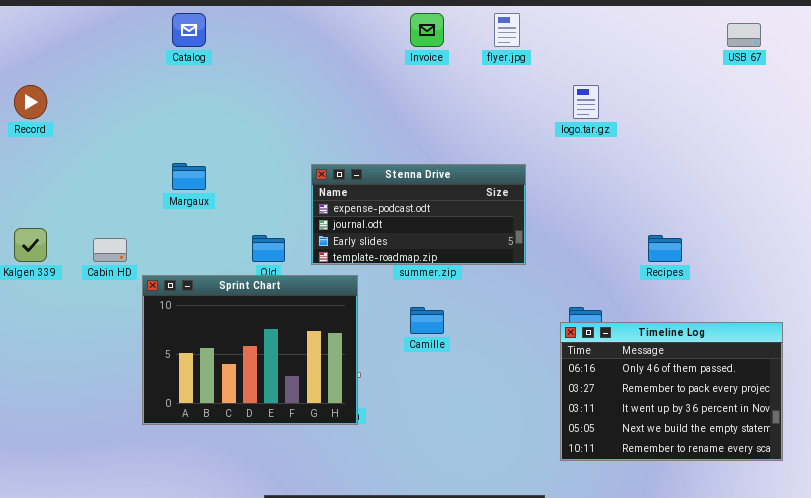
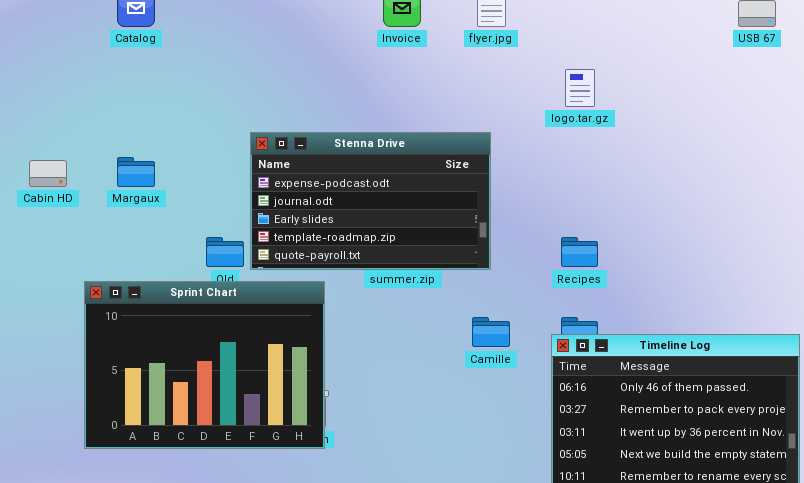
Stenna Drive: [311,164,526,265] -> [250,132,491,270], moved, resized
Recipes: [648,235,682,262] -> [561,237,598,267], moved
Cabin HD: [93,238,127,262] -> [29,160,67,187], moved
Camille: [410,307,444,334] -> [472,317,510,347], moved

